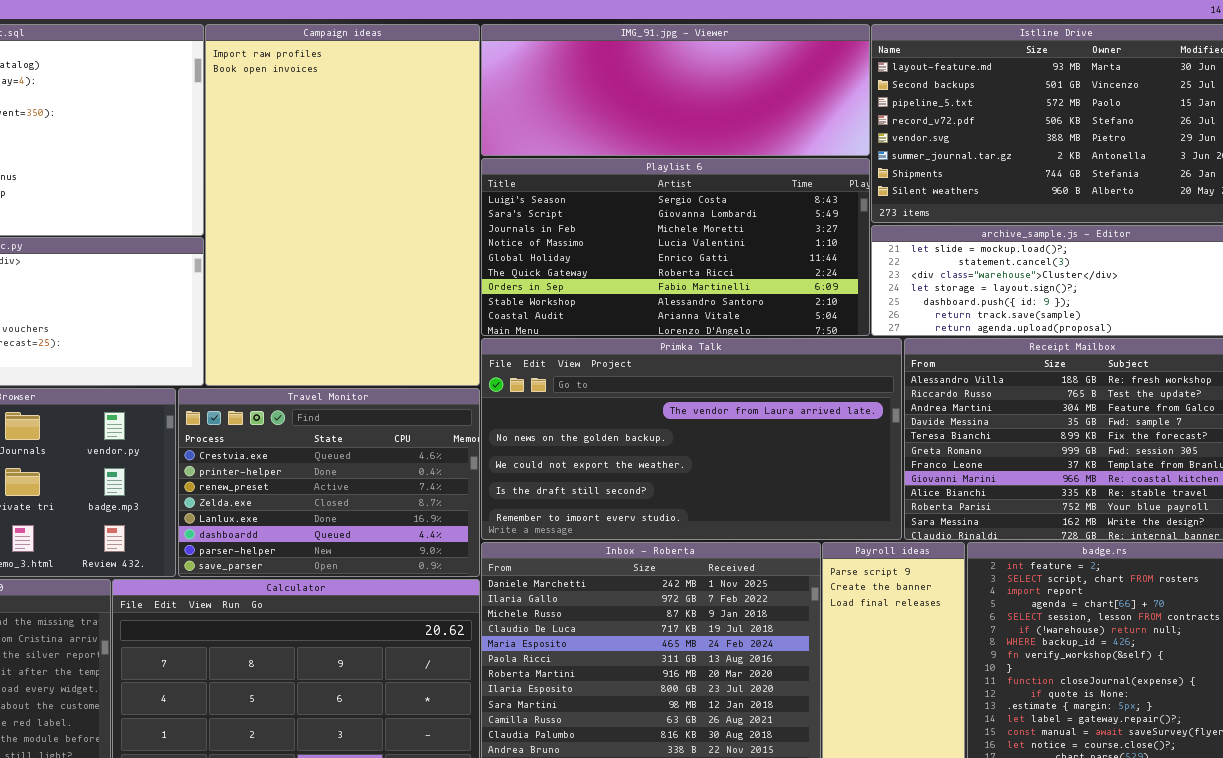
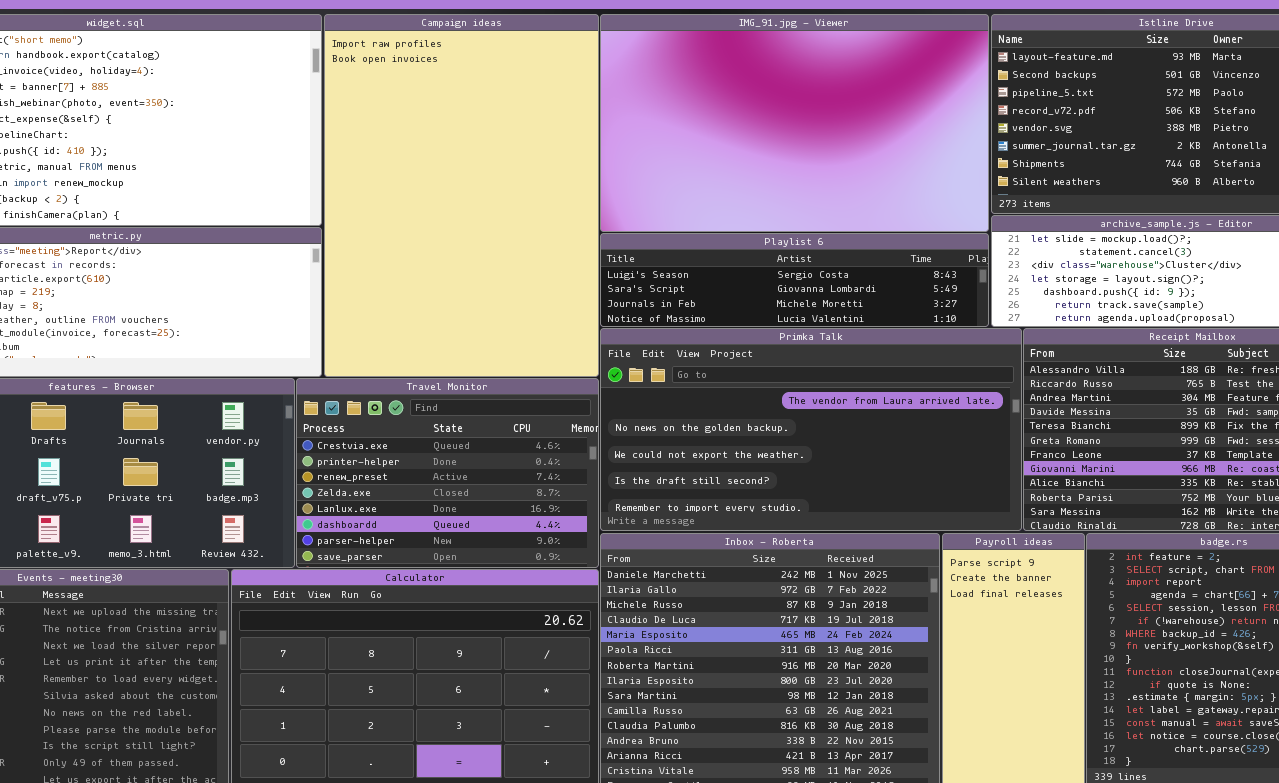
IMG_91.jpg - Viewer: [481,24,870,156] -> [600,14,989,232], resized
Playlist 6: [481,158,870,336] -> [600,233,989,327], resized

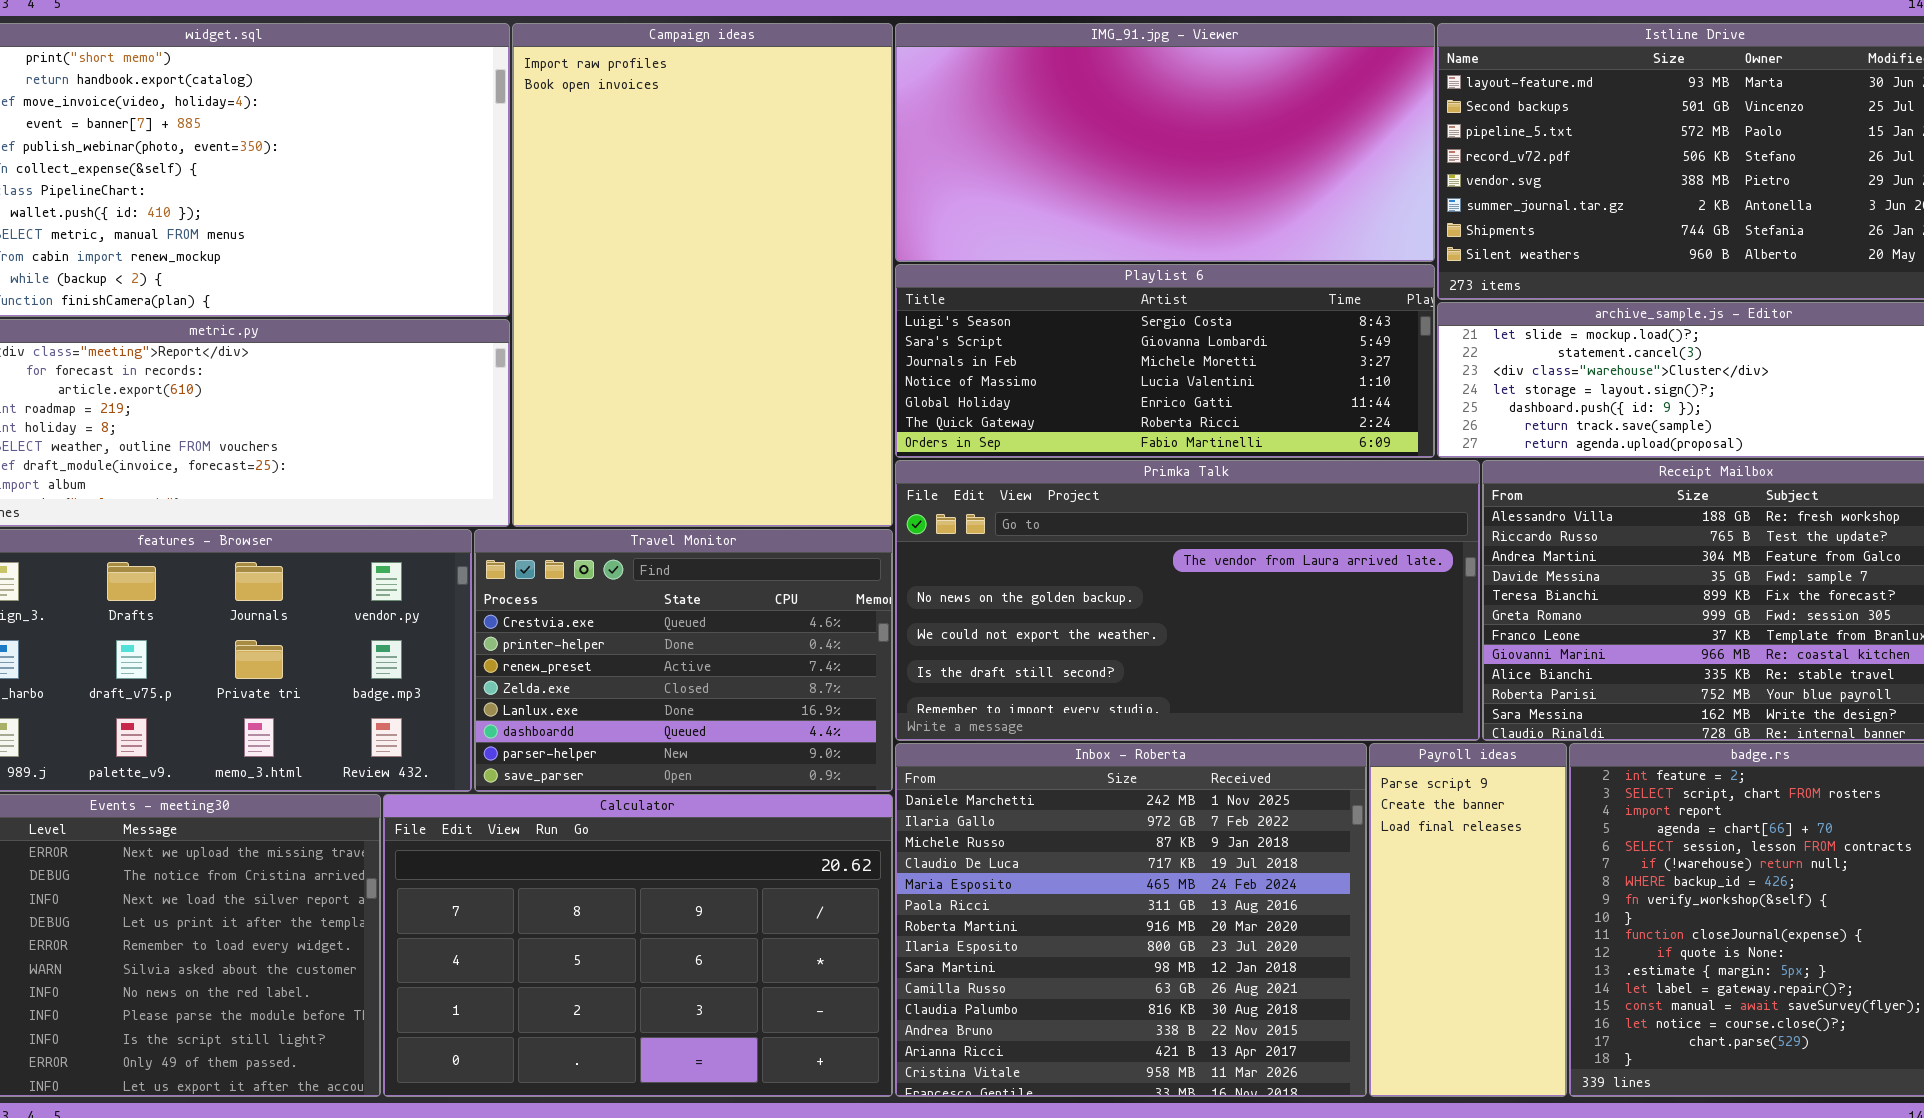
IMG_91.jpg - Viewer: [600,14,989,232] -> [895,23,1435,262], resized
Playlist 6: [600,233,989,327] -> [895,264,1435,458], resized

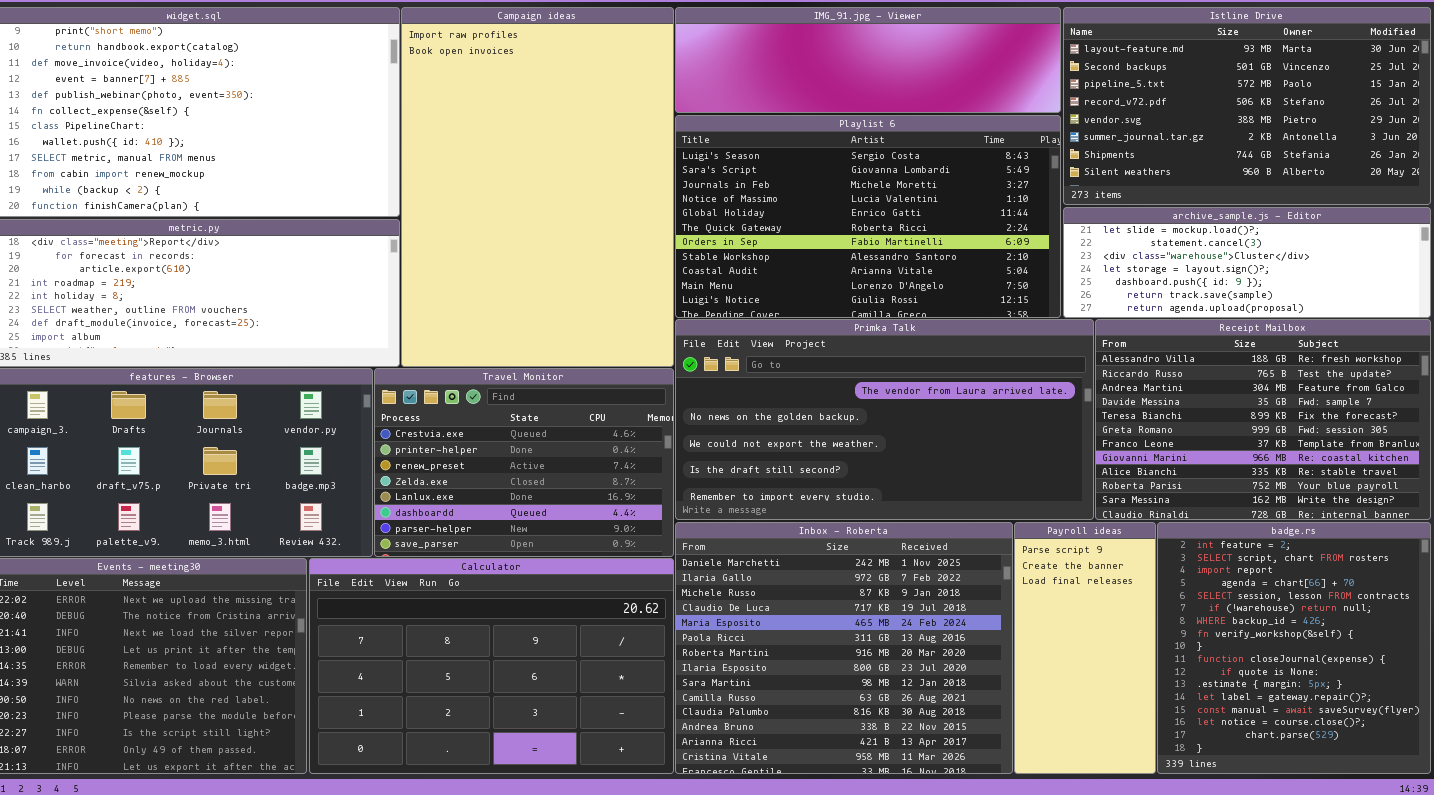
IMG_91.jpg - Viewer: [895,23,1435,262] -> [675,7,1061,113], resized
Playlist 6: [895,264,1435,458] -> [675,115,1061,318], resized

